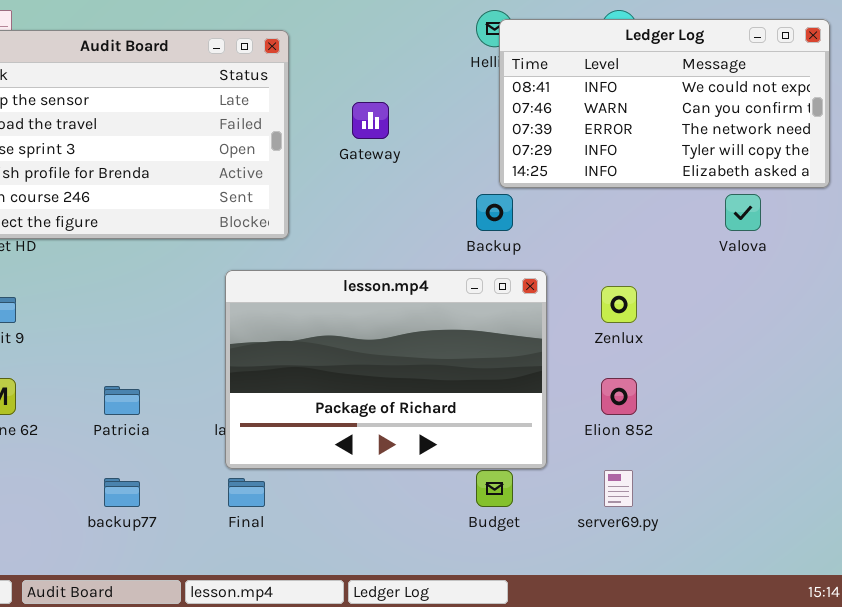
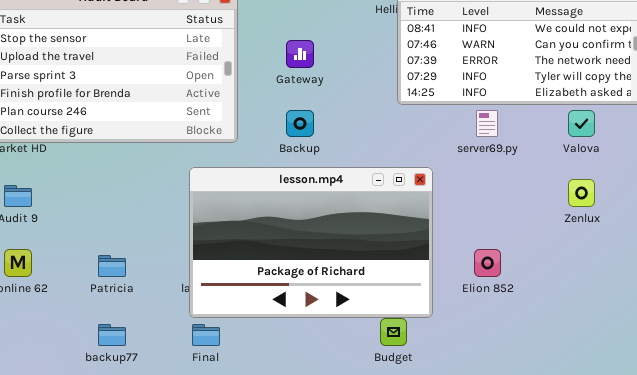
Backup: [476,194,513,231] -> [286,110,314,137], moved
Zenlux: [601,286,637,323] -> [568,179,595,207], moved
server69.py: [604,470,633,507] -> [476,110,498,137], moved

